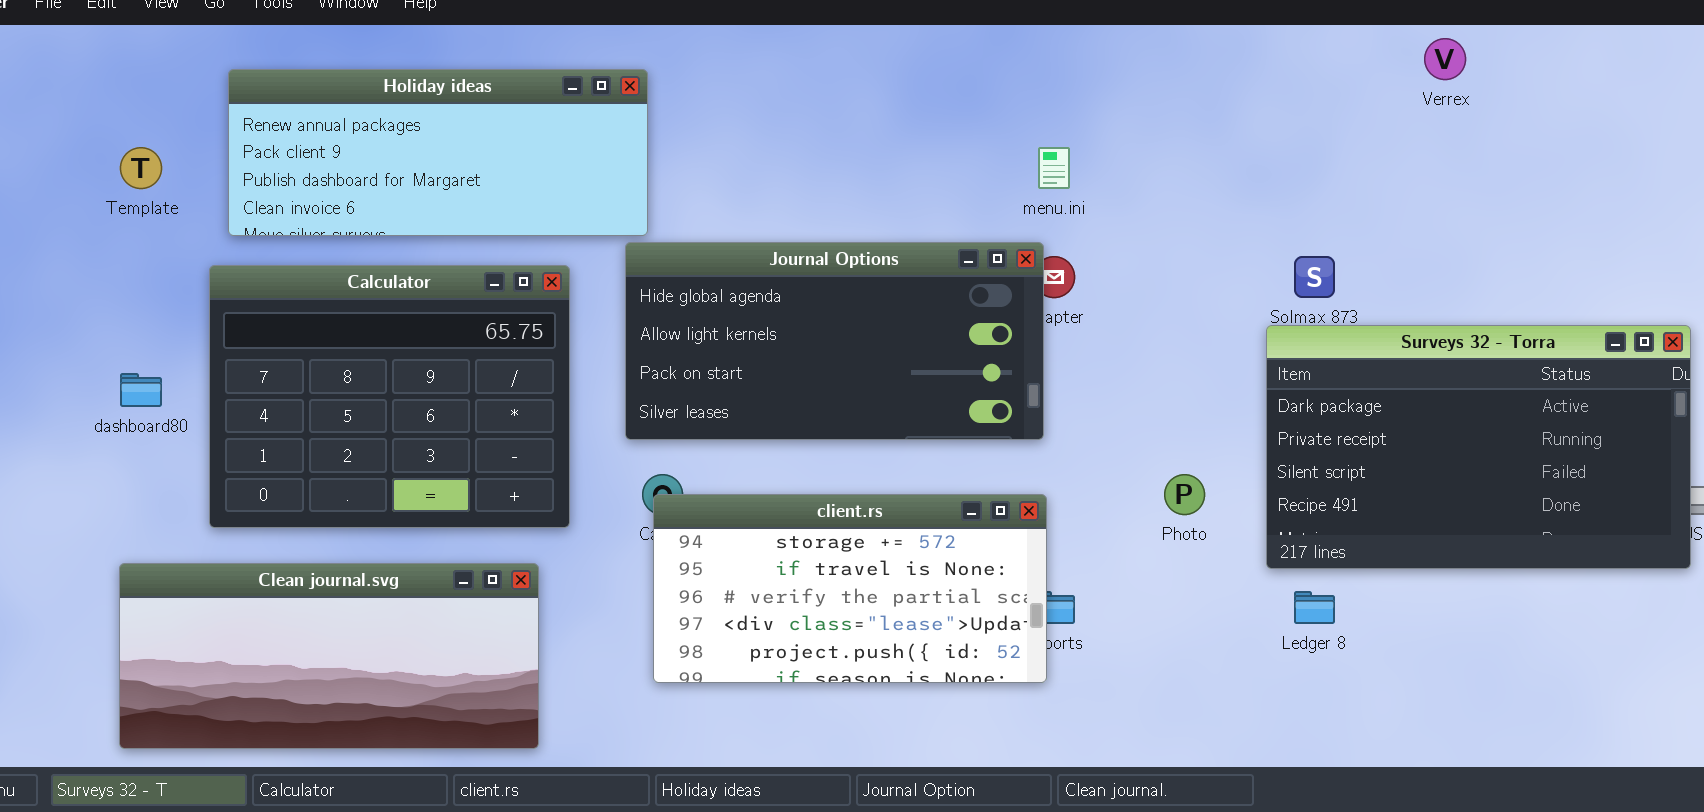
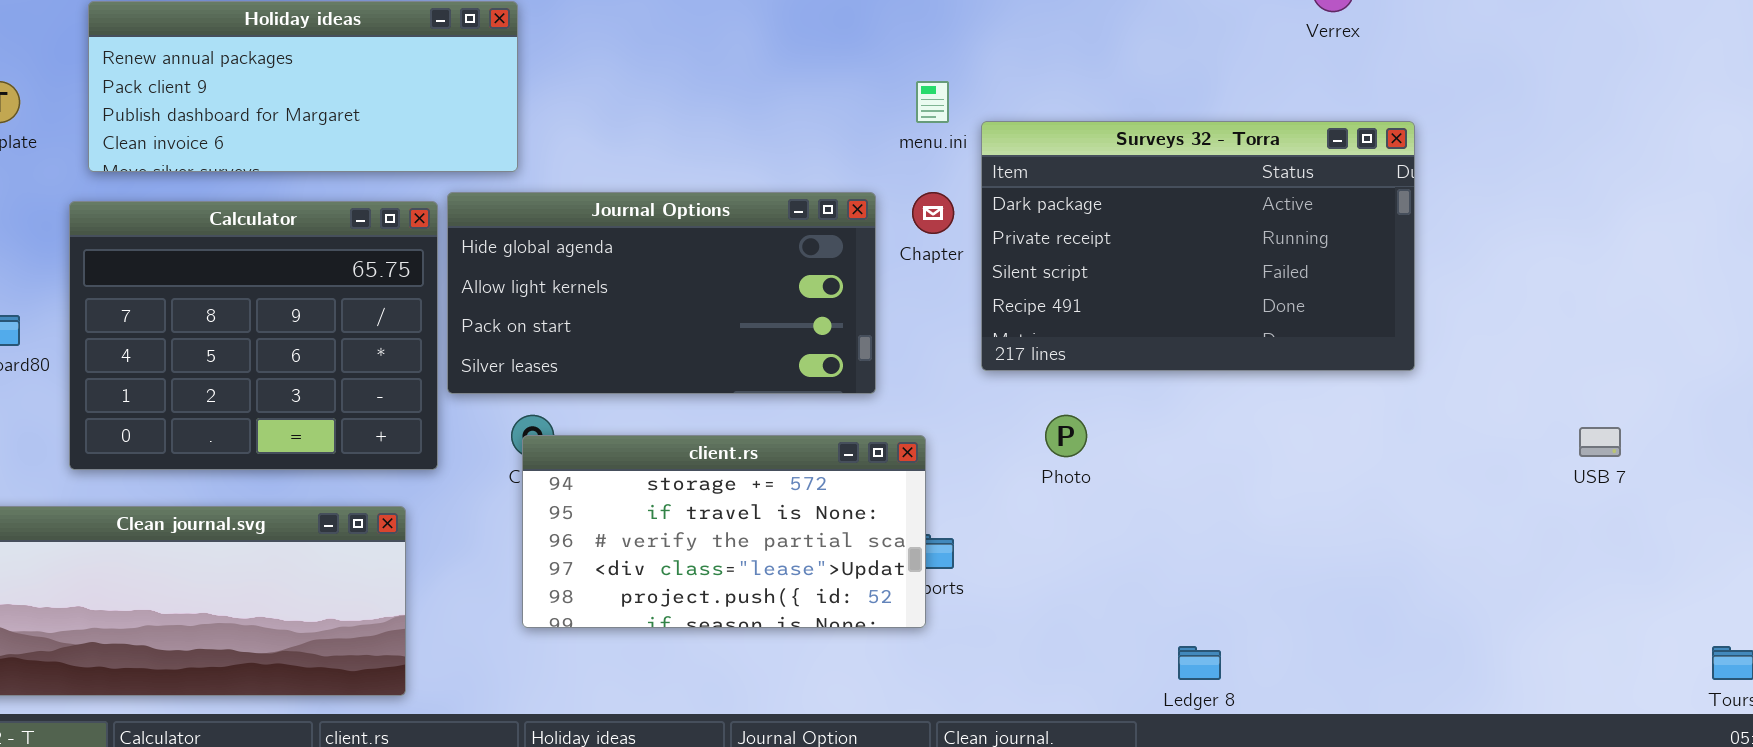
Journal Options: [625,242,1044,440] -> [447,192,876,394], moved
Surveys 32 - Torra: [1266,325,1691,569] -> [981,121,1415,371], moved
Ledger 8: [1294,591,1335,624] -> [1178,646,1221,680], moved

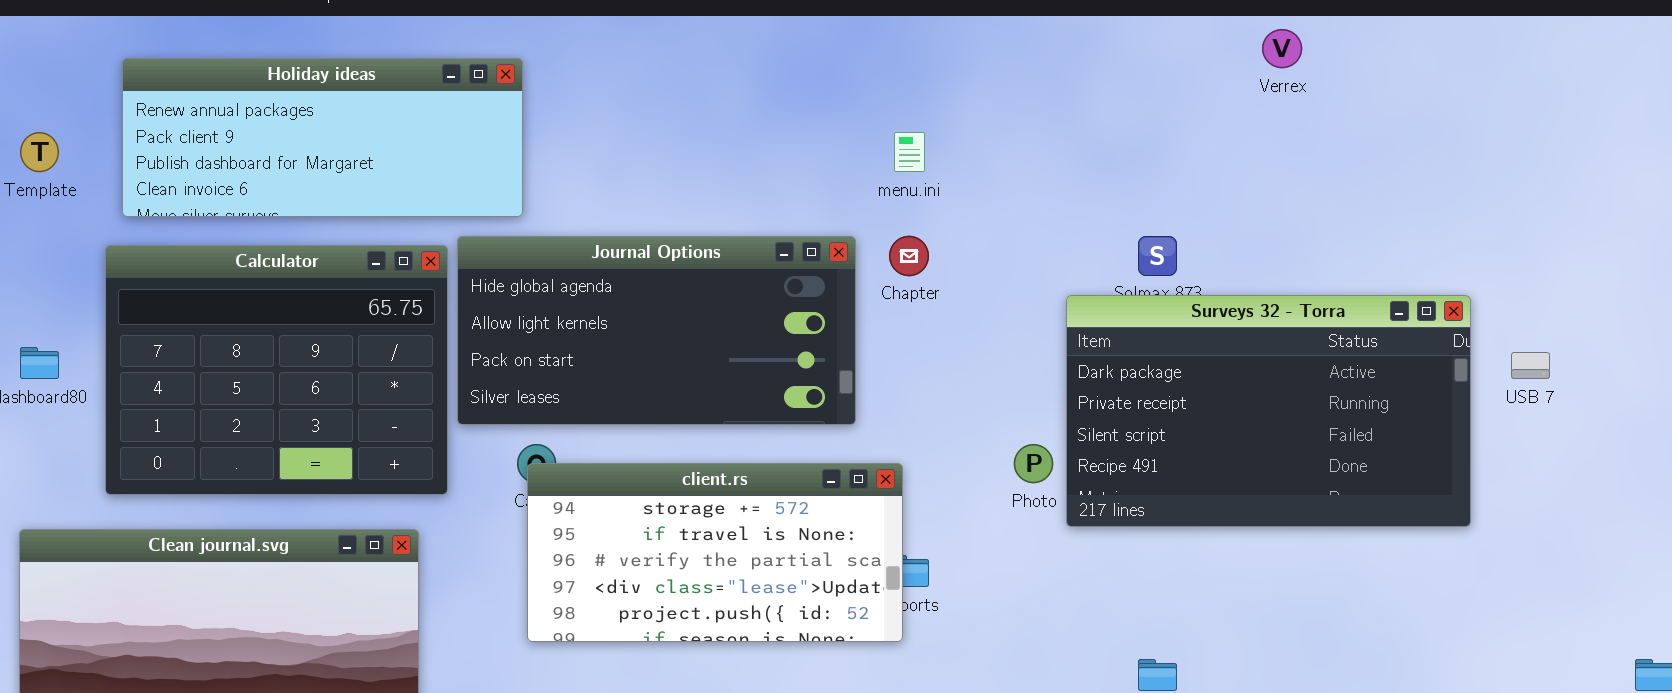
Surveys 32 - Torra: [981,121,1415,371] -> [1066,295,1471,527], moved
USB 7: [1579,427,1621,457] -> [1511,352,1550,379], moved

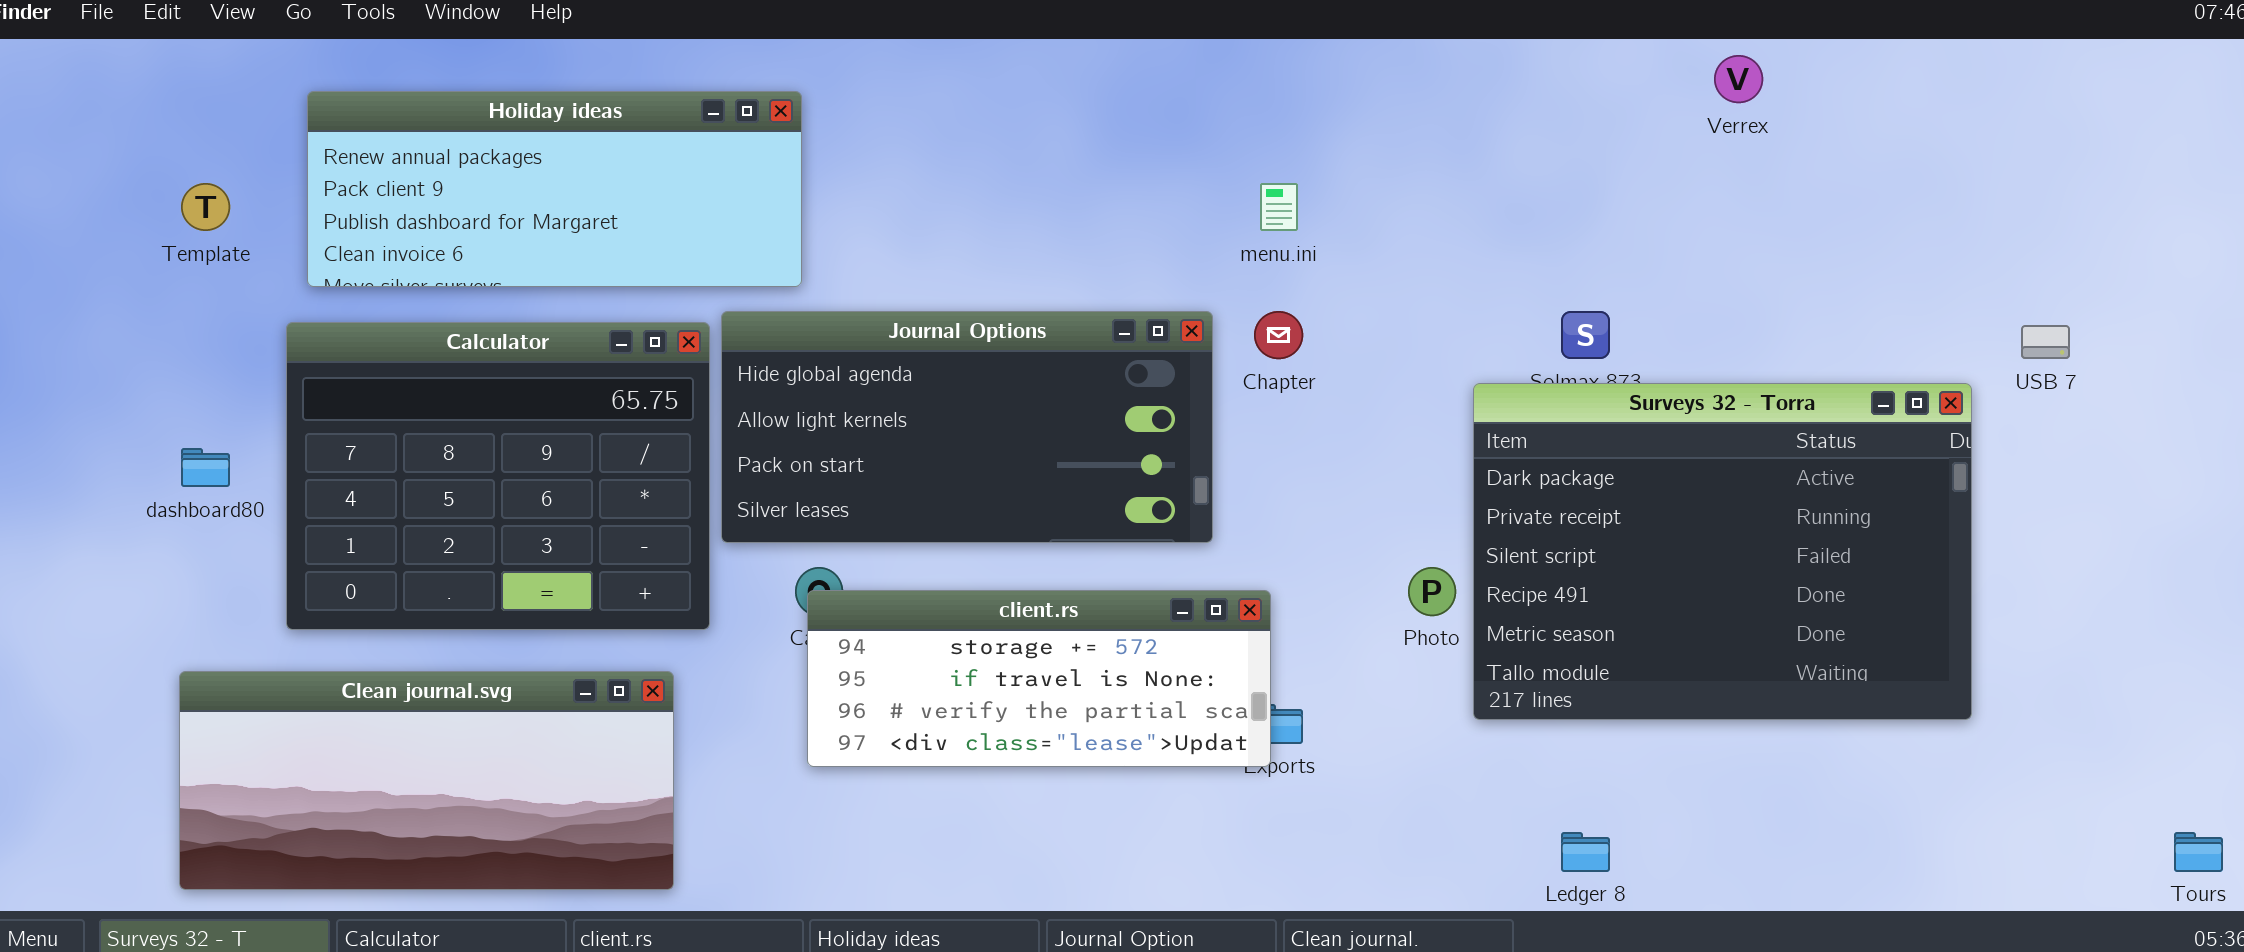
Surveys 32 - Torra: [1066,295,1471,527] -> [1473,383,1972,720], resized
USB 7: [1511,352,1550,379] -> [2021,325,2070,359], moved
client.rs: [527,463,903,642] -> [807,590,1271,767], resized

